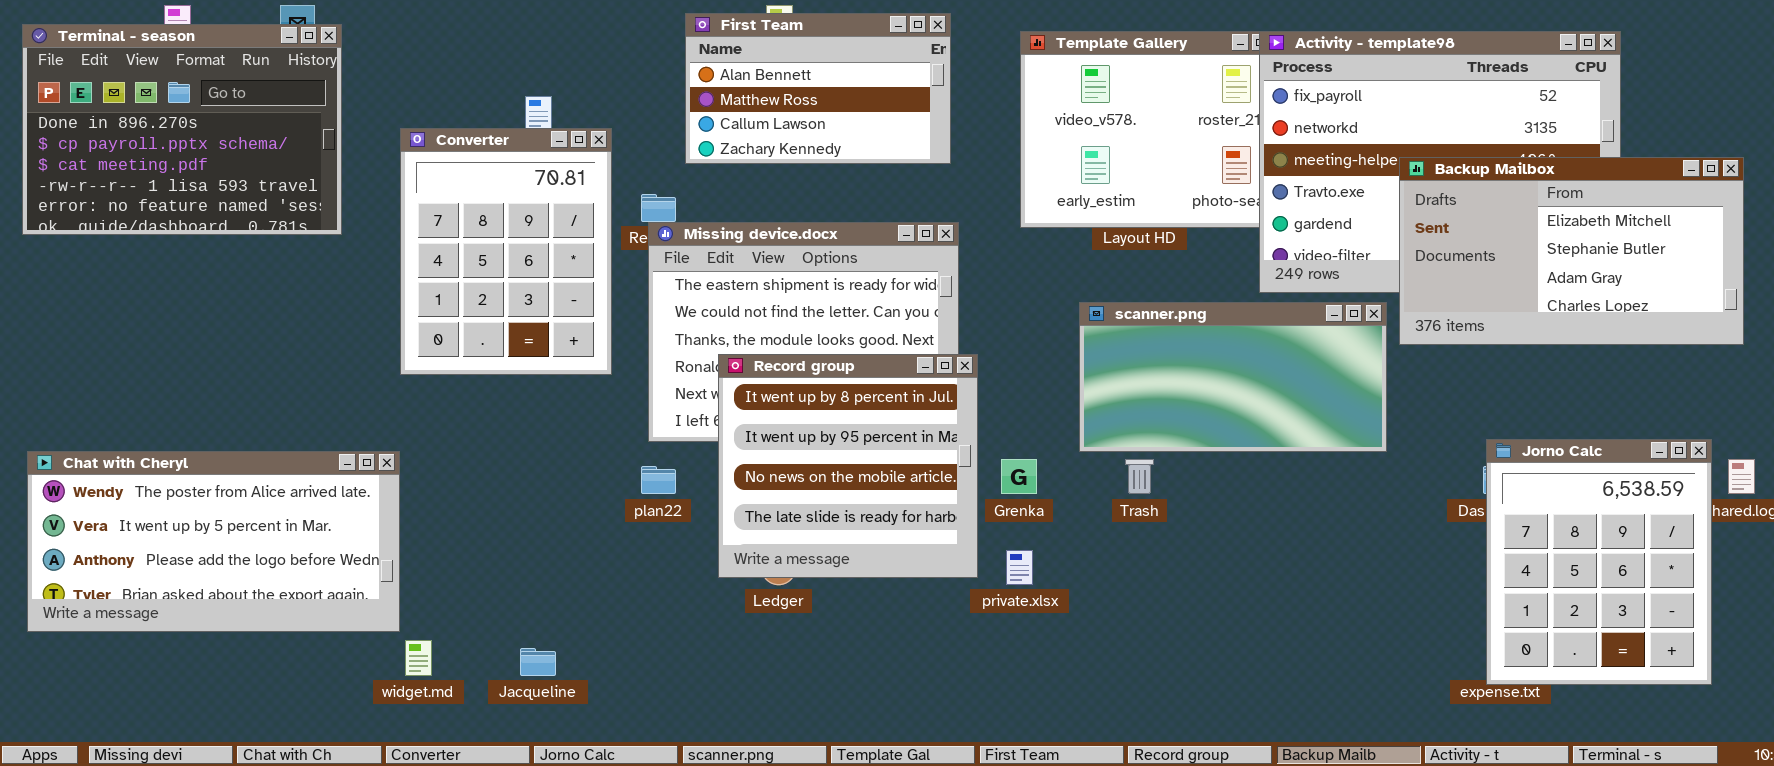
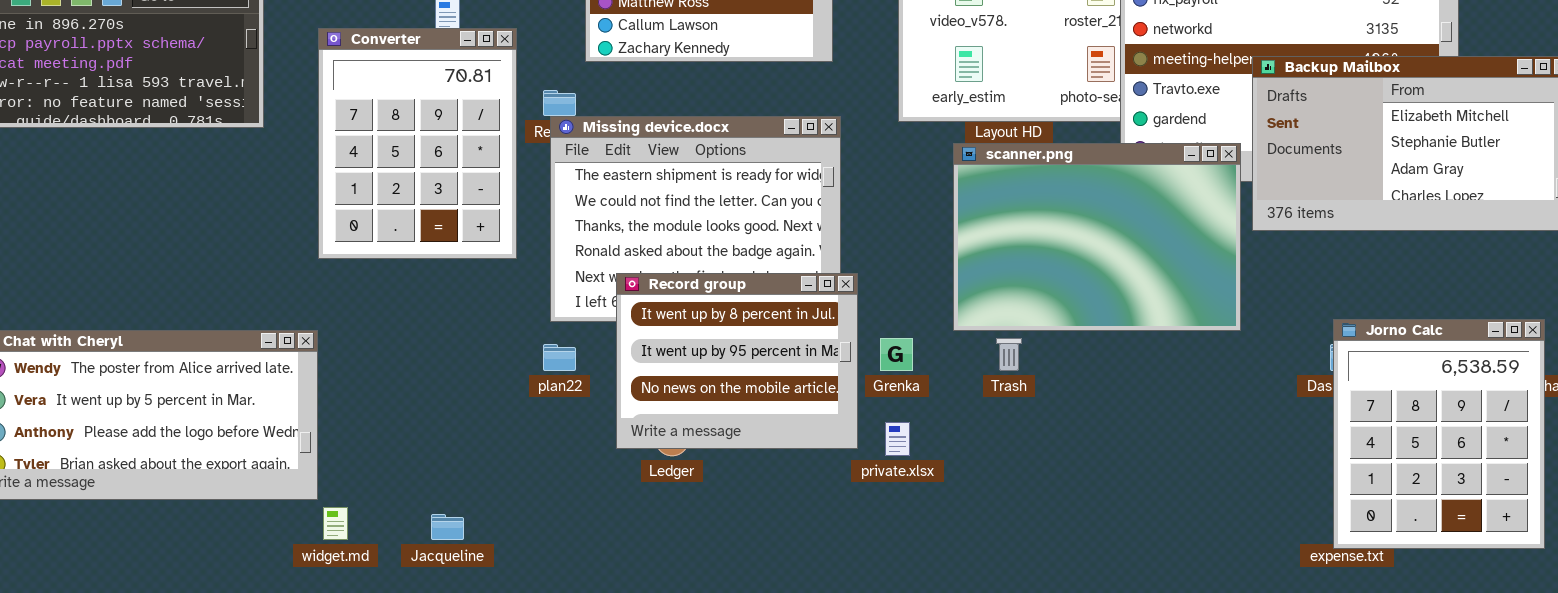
scanner.png: [1079,302,1387,452] -> [953,143,1241,331], resized
Record group: [718,354,978,578] -> [616,273,858,449], resized

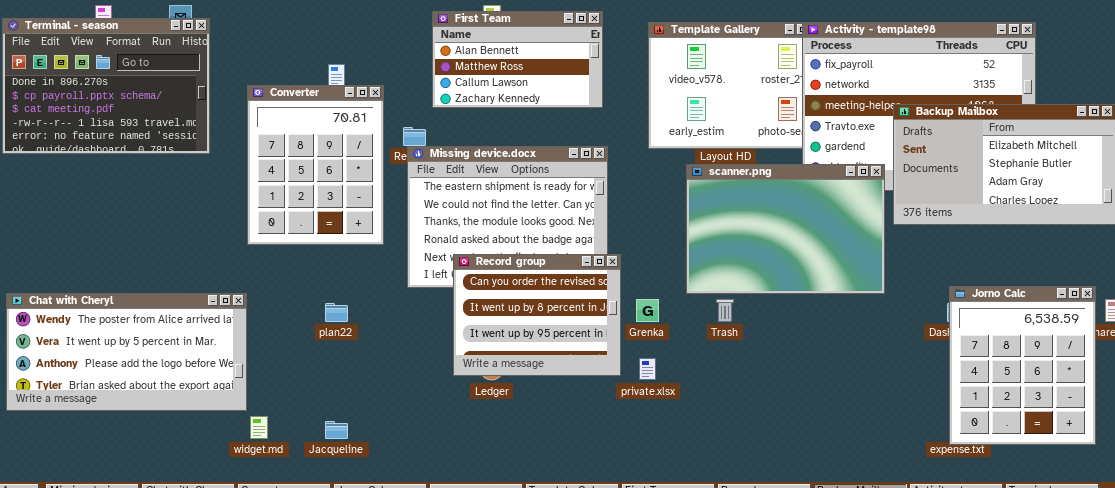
Record group: [616,273,858,449] -> [453,254,621,376], scrolled up 1 row
plan22: [543,344,576,371] -> [325,303,348,322], moved

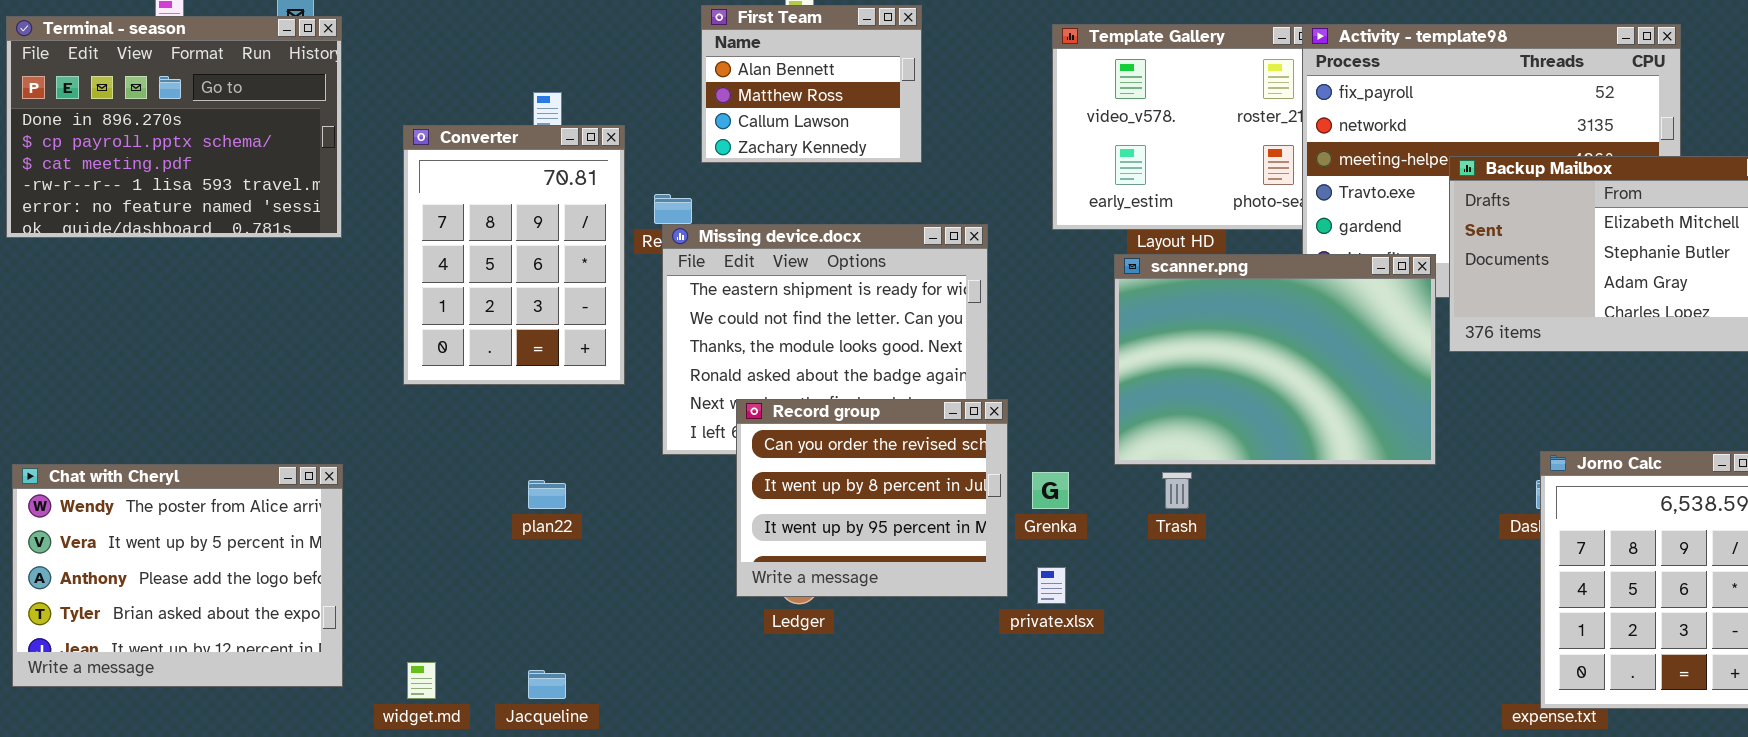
First Team: [432,11,603,108] -> [701,5,922,163], resized
Chat with Cheryl: [6,293,247,411] -> [12,464,343,687], resized

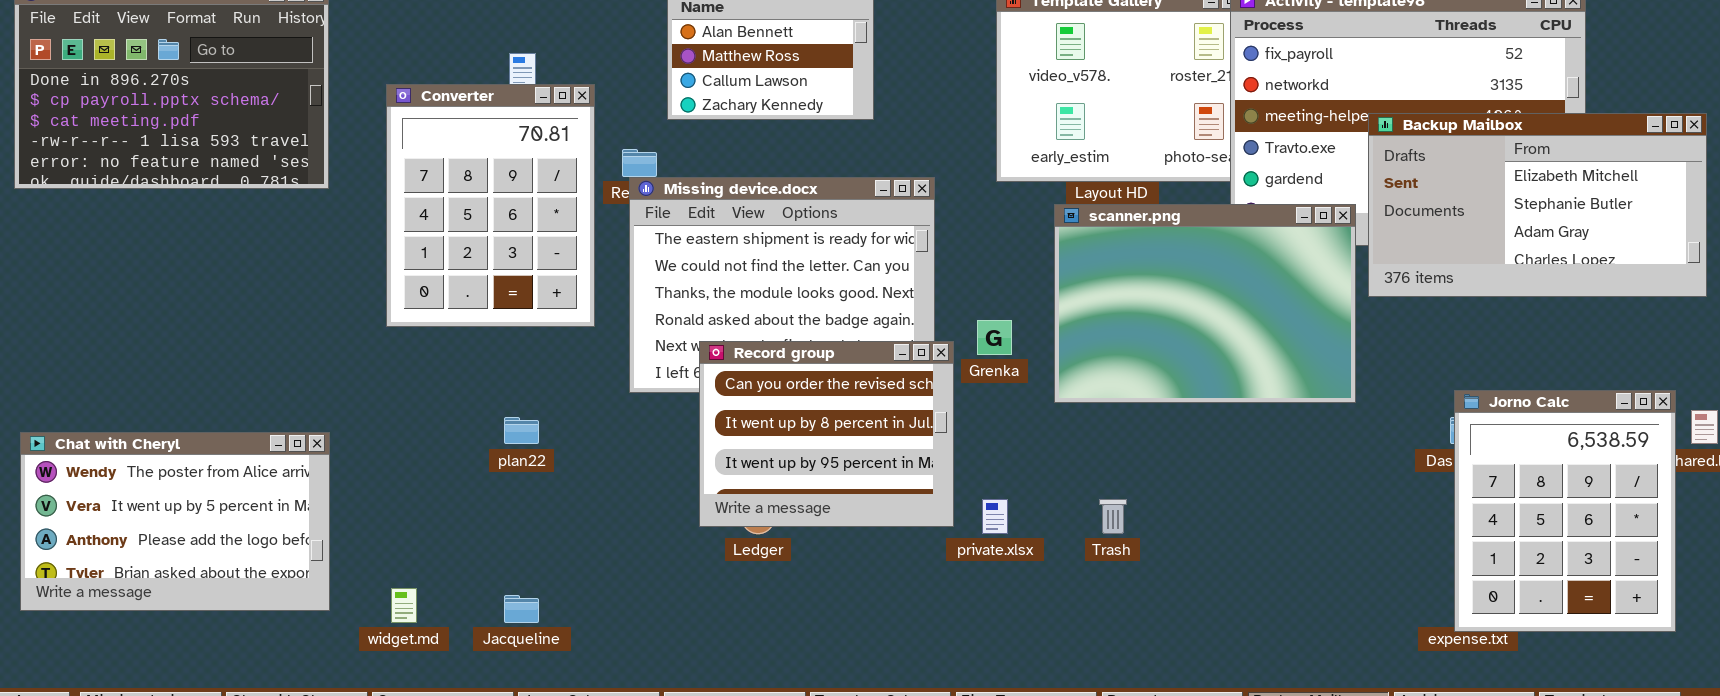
Chat with Cheryl: [12,464,343,687] -> [20,432,330,611], resized
Grenka: [1032,472,1069,509] -> [977,320,1012,355], moved
Trash: [1162,472,1192,509] -> [1099,499,1127,534], moved

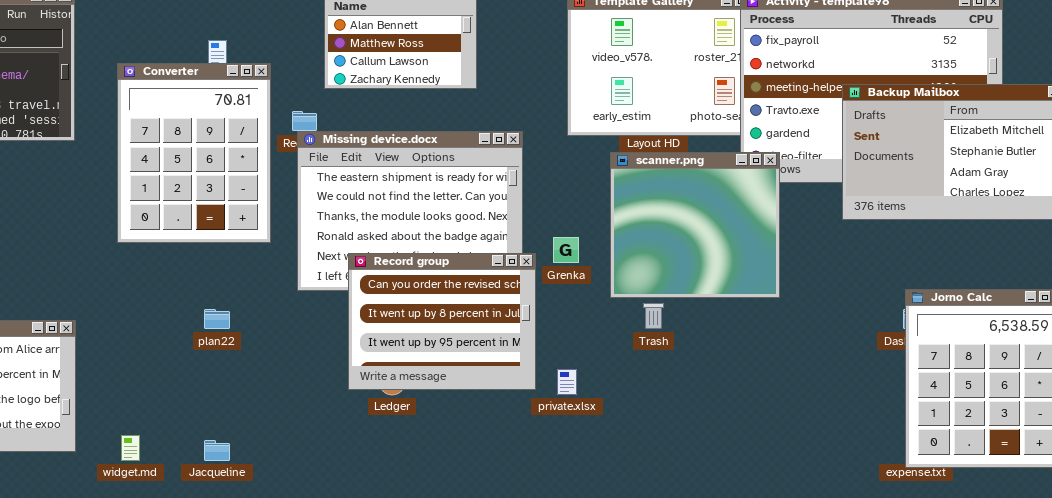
scanner.png: [1054,204,1356,403] -> [610,152,780,298], resized
Trash: [1099,499,1127,534] -> [643,303,664,329], moved

